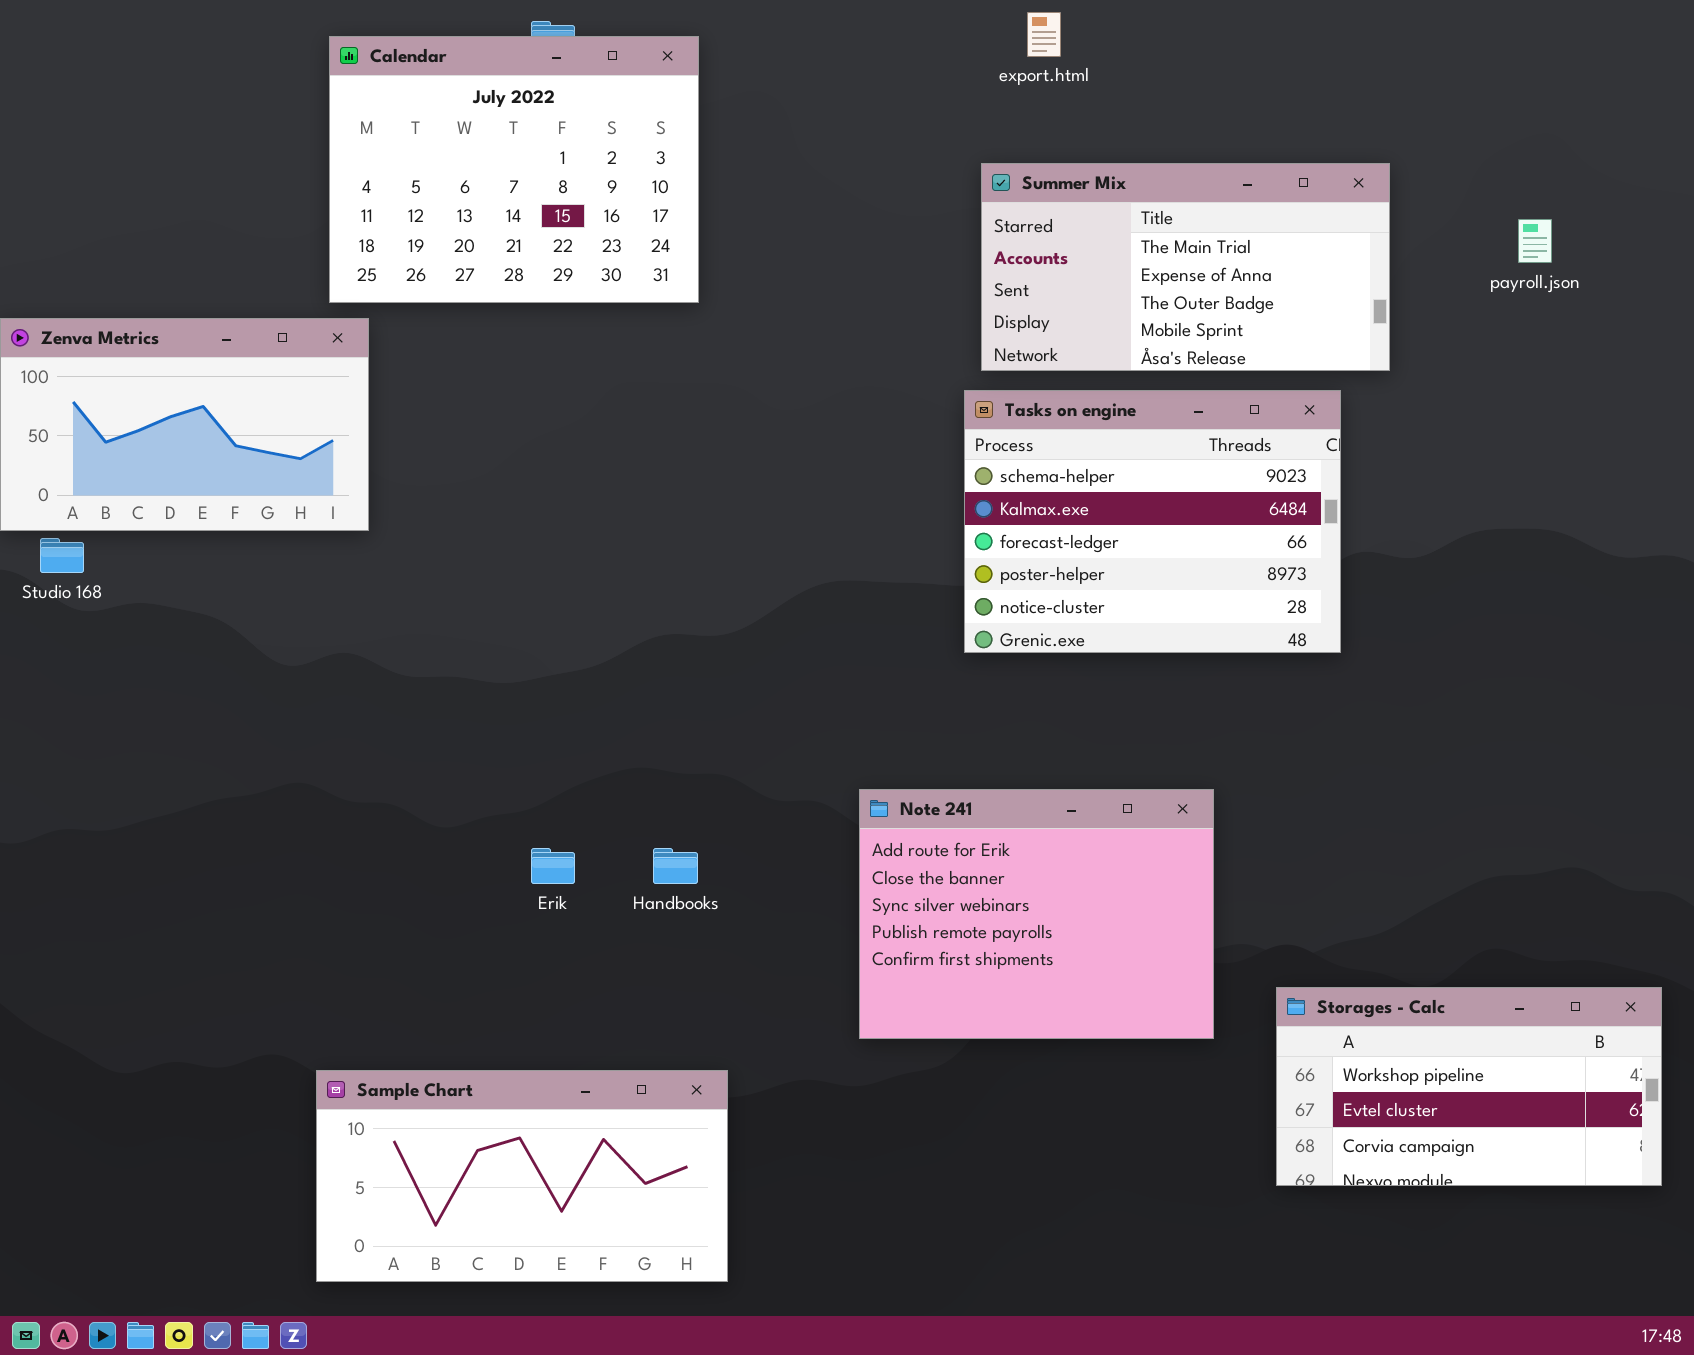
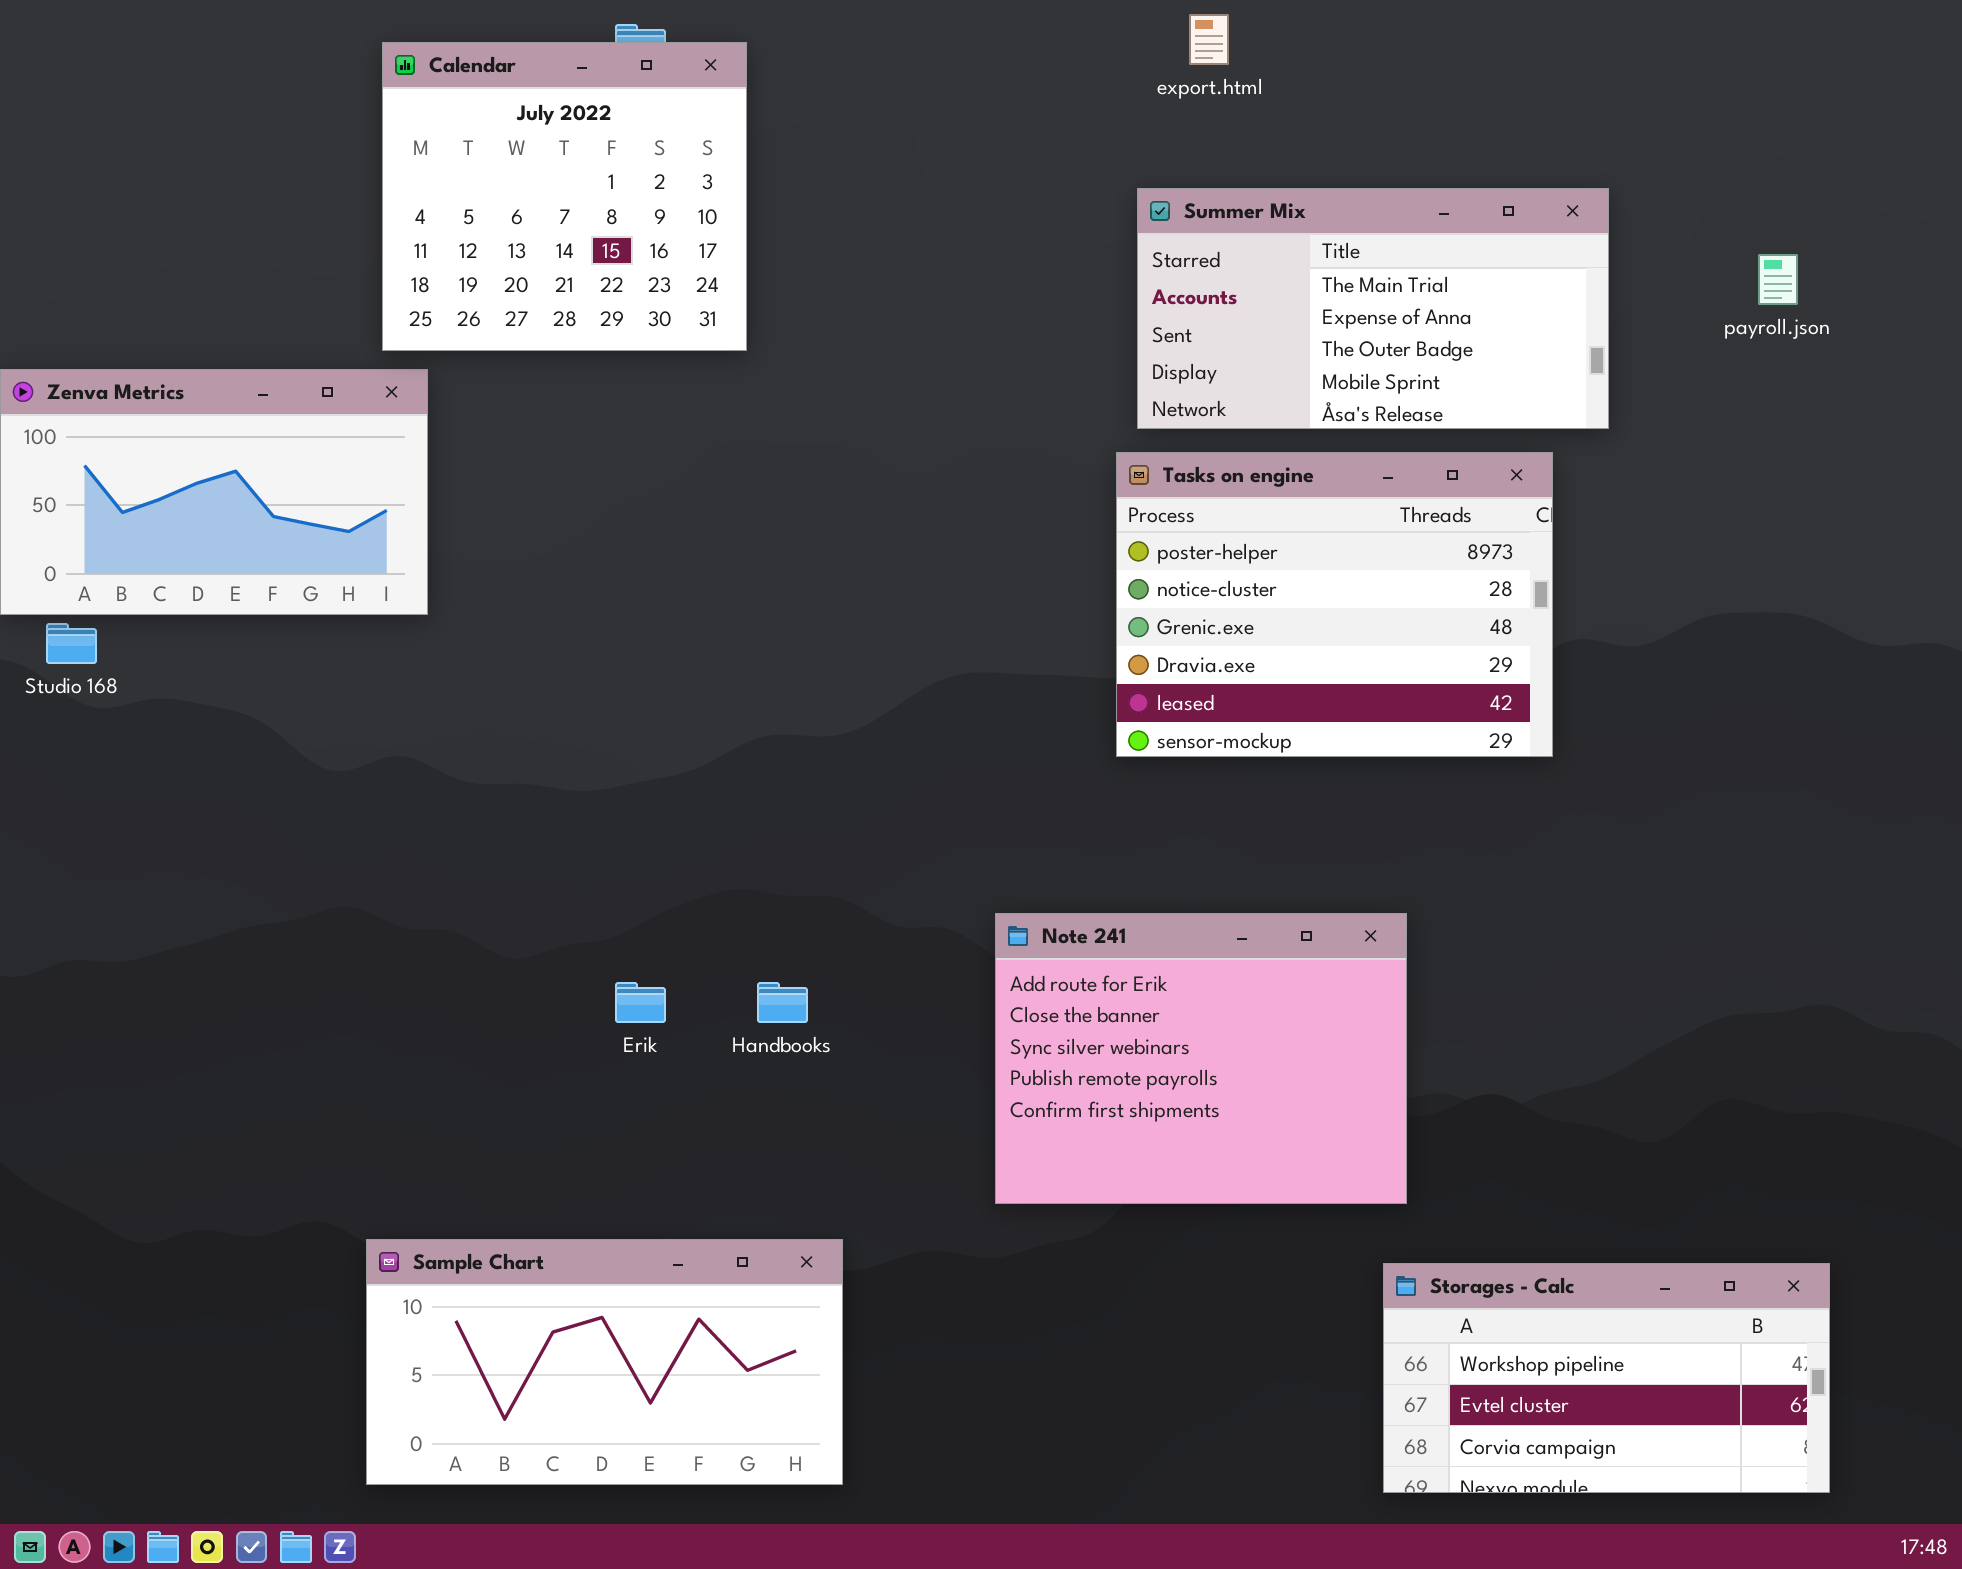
Calendar: [329,36,699,303] -> [382,42,747,351], resized
Tasks on engine: [964,390,1341,653] -> [1116,452,1553,757], scrolled down 3 rows
Storages - Calc: [1276,987,1662,1186] -> [1383,1263,1830,1493], moved

